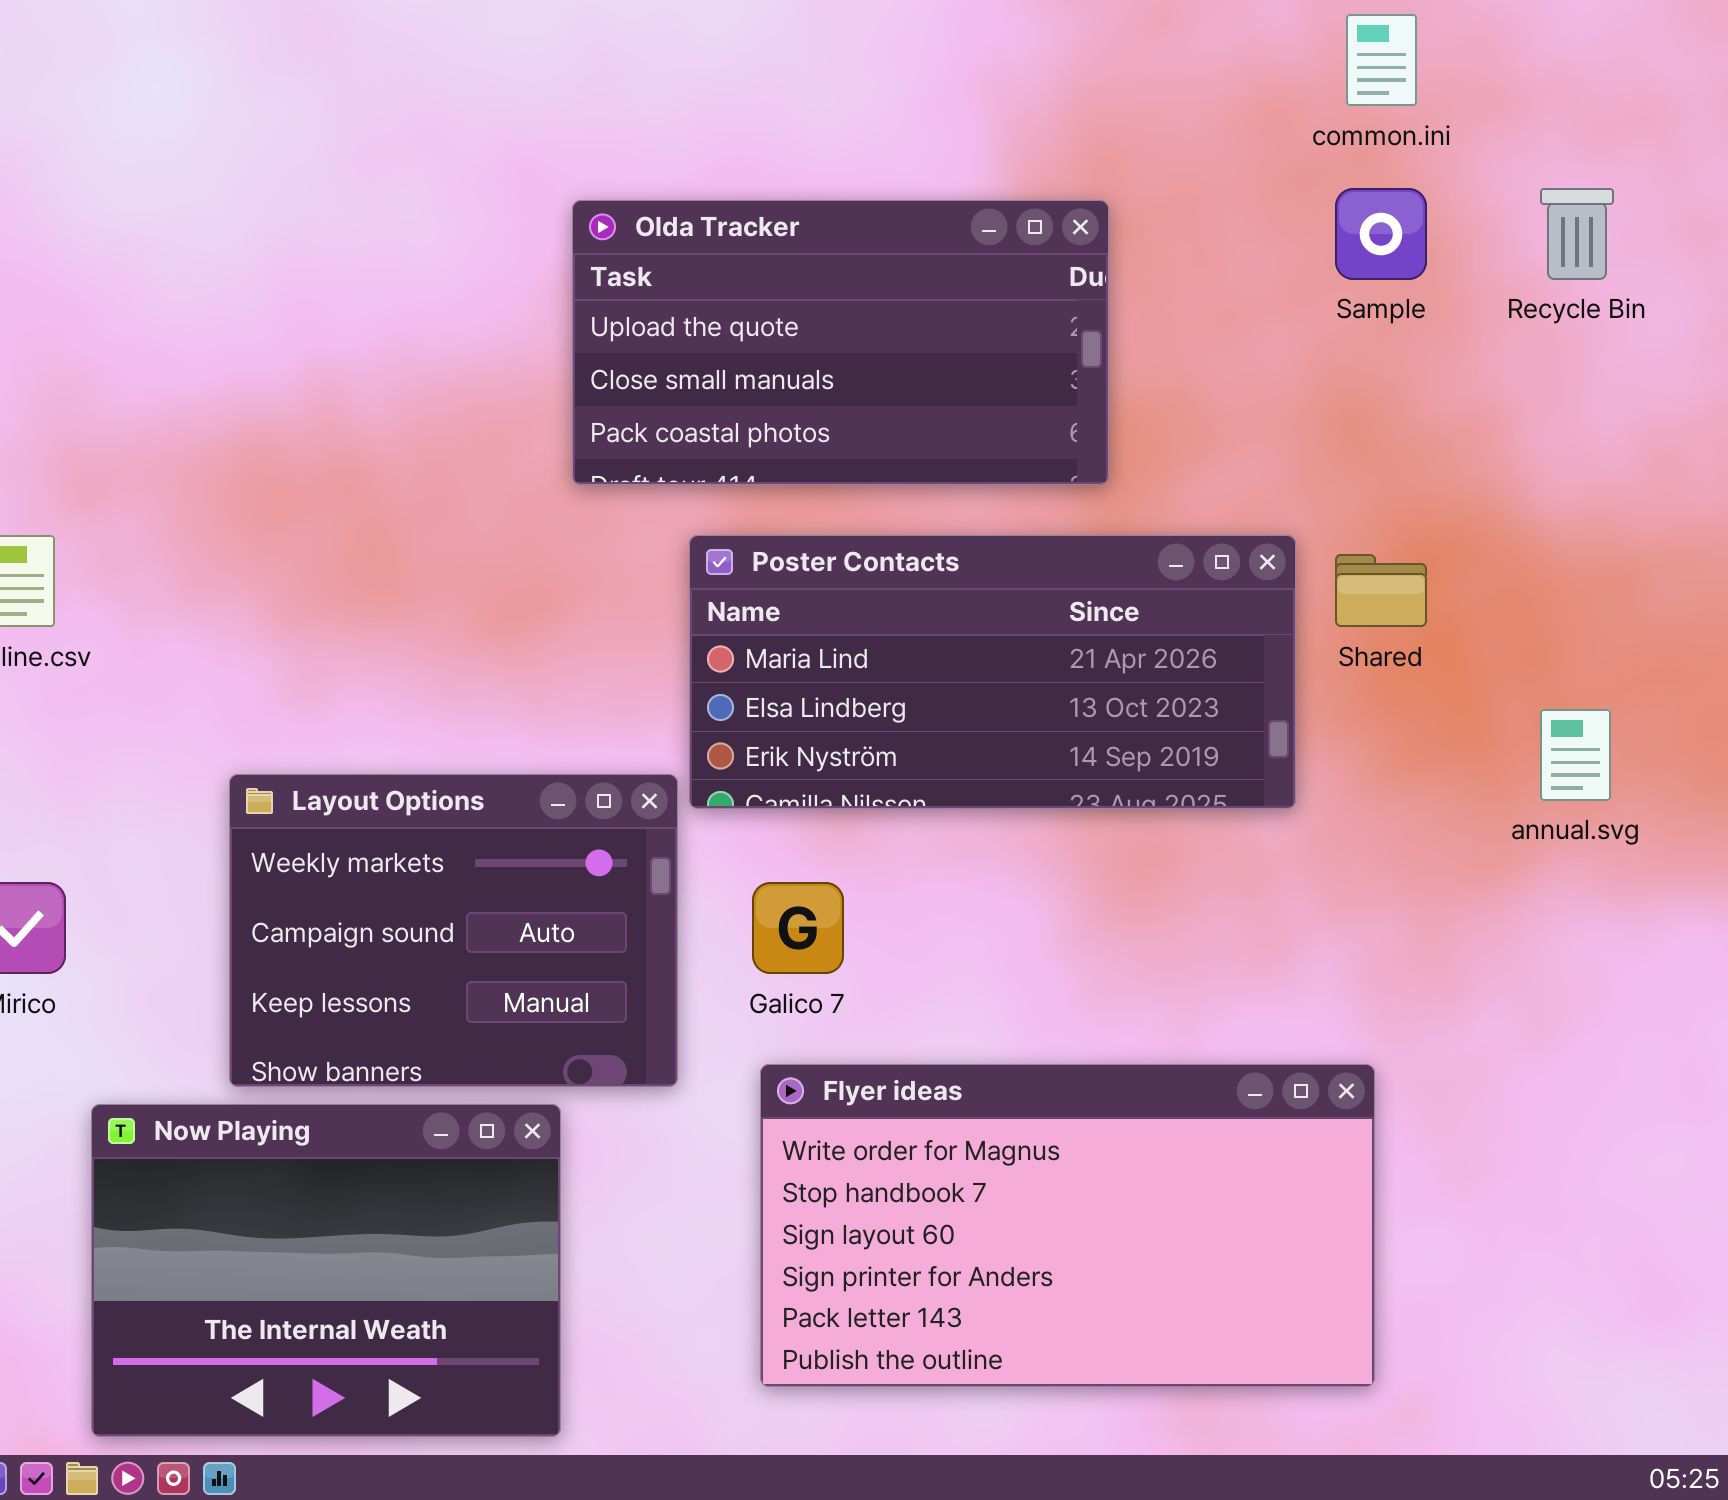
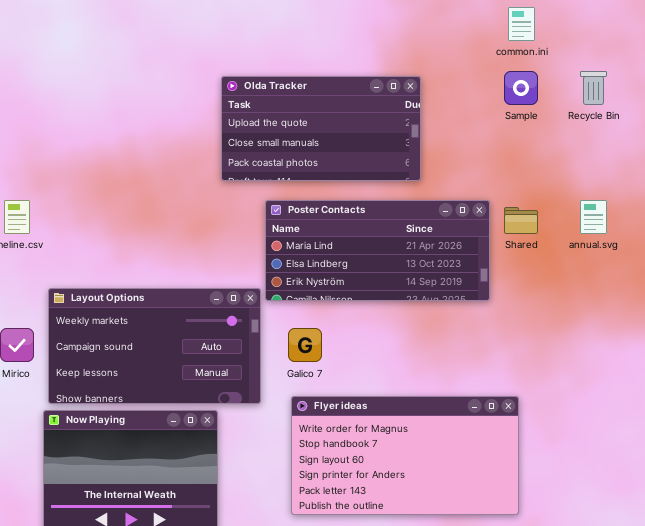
annual.svg: [1540,709,1611,801] -> [580,200,607,234], moved
Layout Options: [229,774,678,1087] -> [48,288,261,404], resized

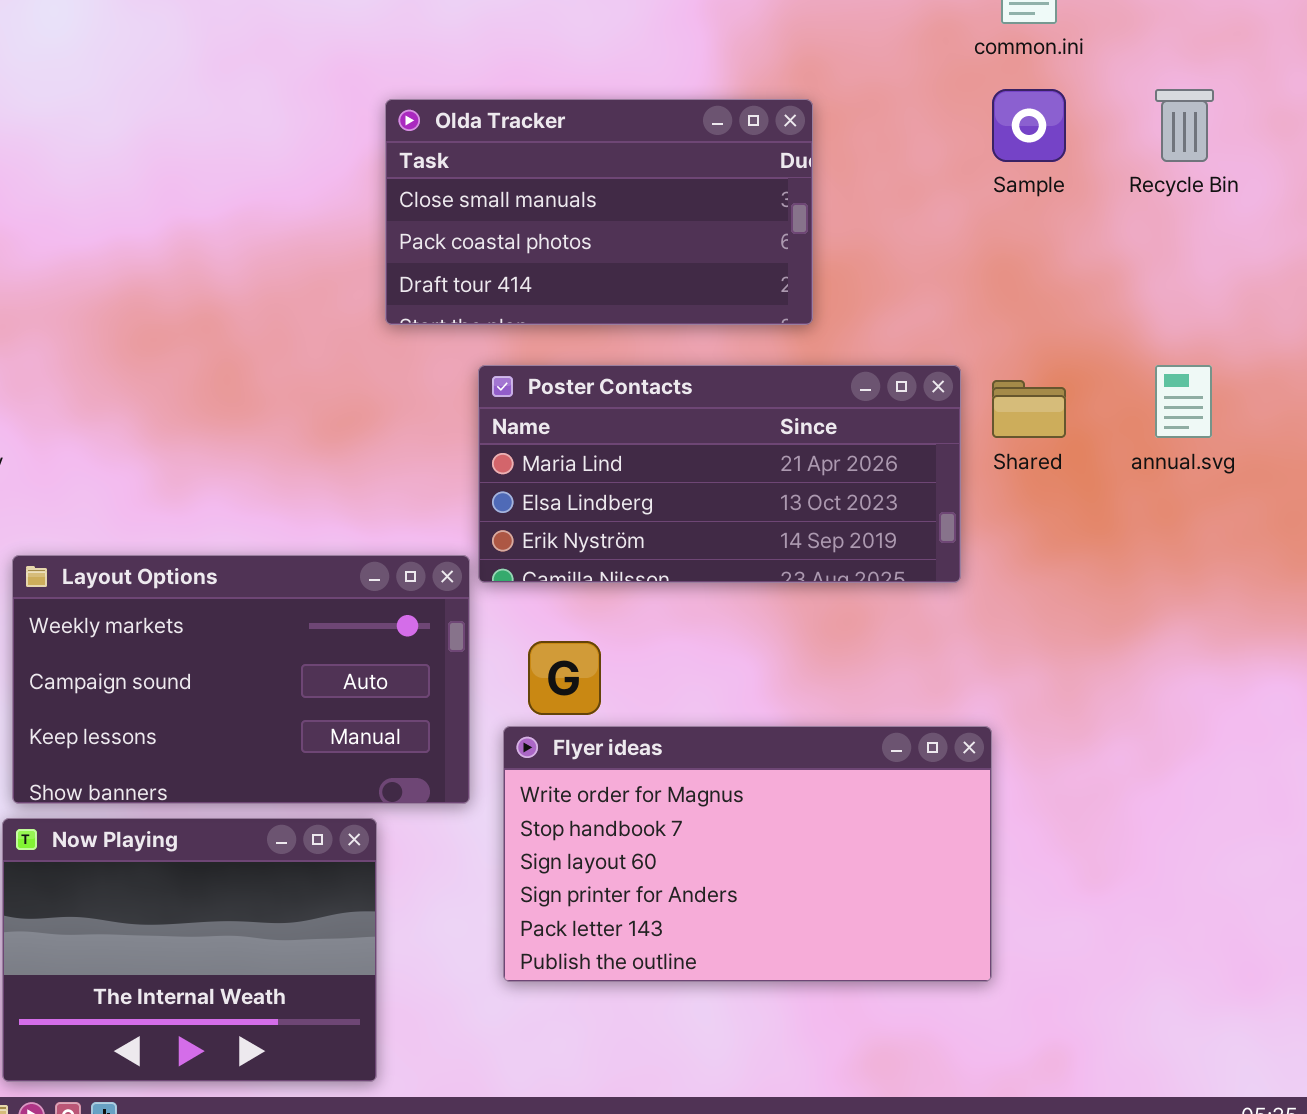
Olda Tracker: [221,76,421,181] -> [385,99,813,325], scrolled down 1 row
Flyer ideas: [291,396,519,515] -> [503,726,992,982], moved

